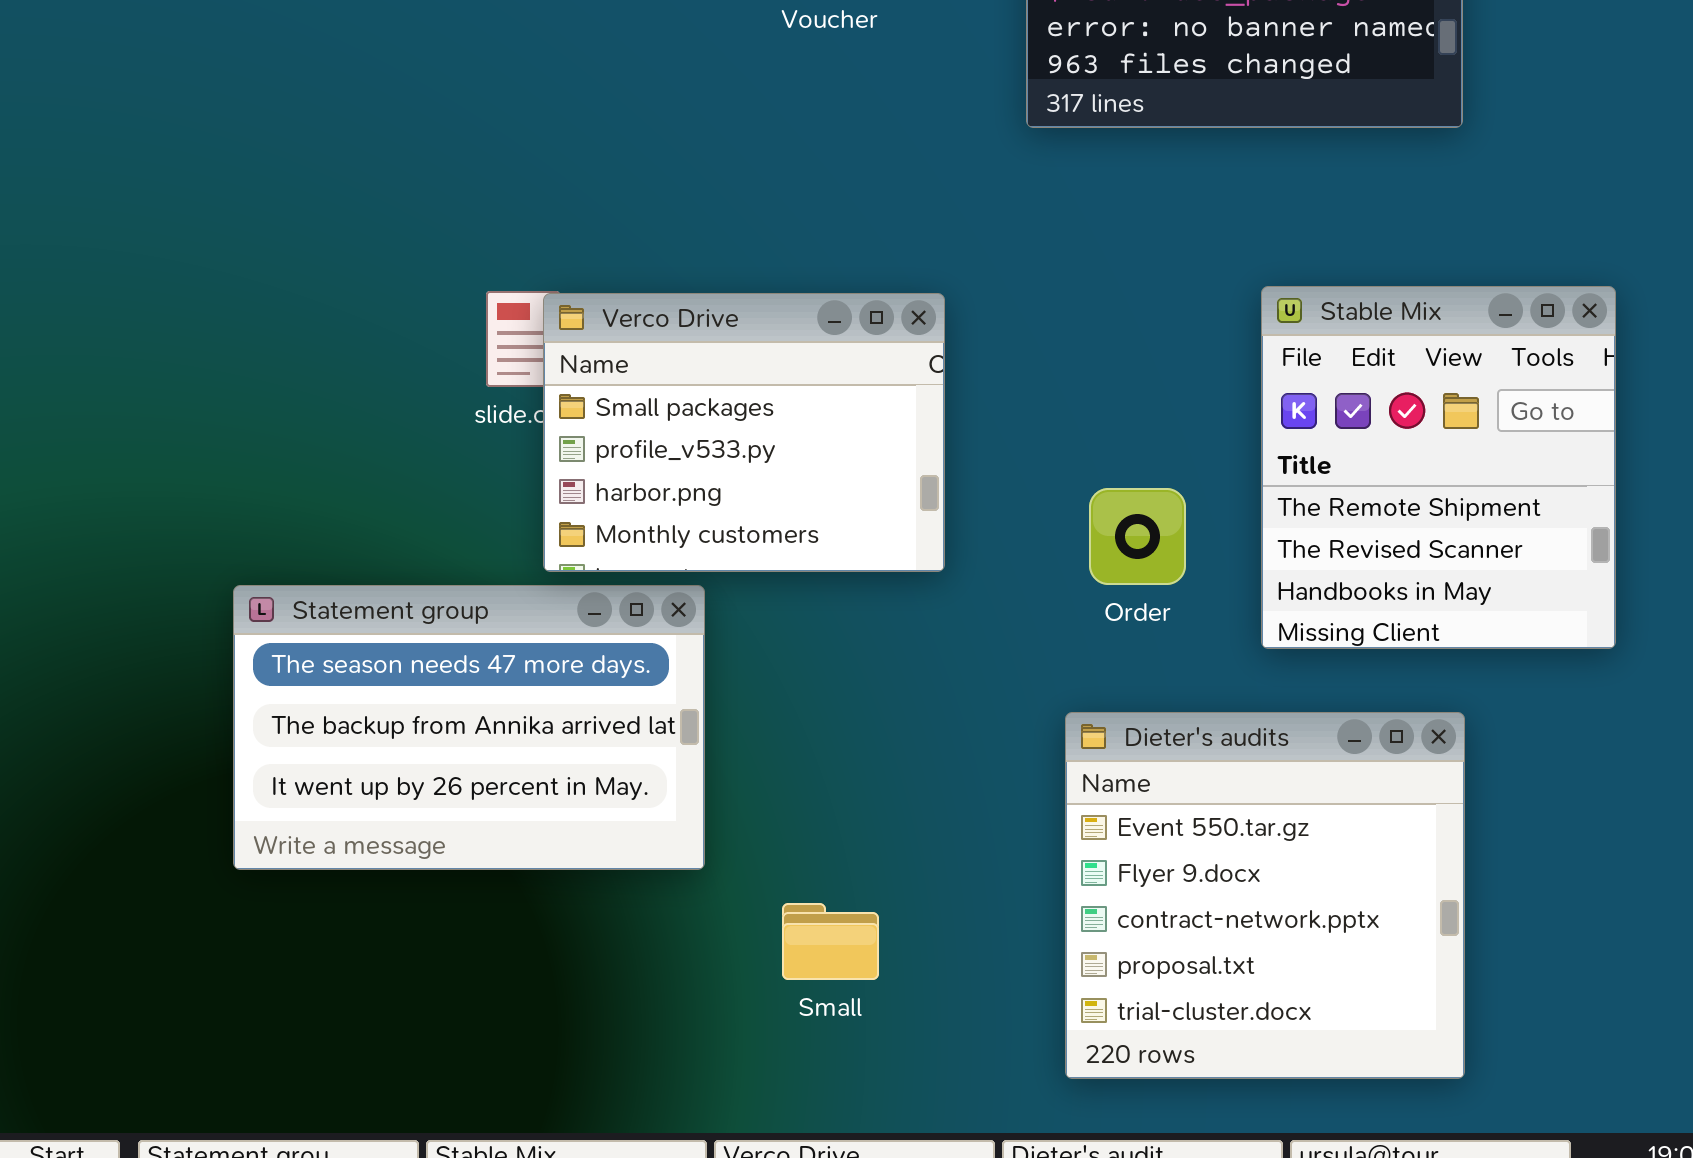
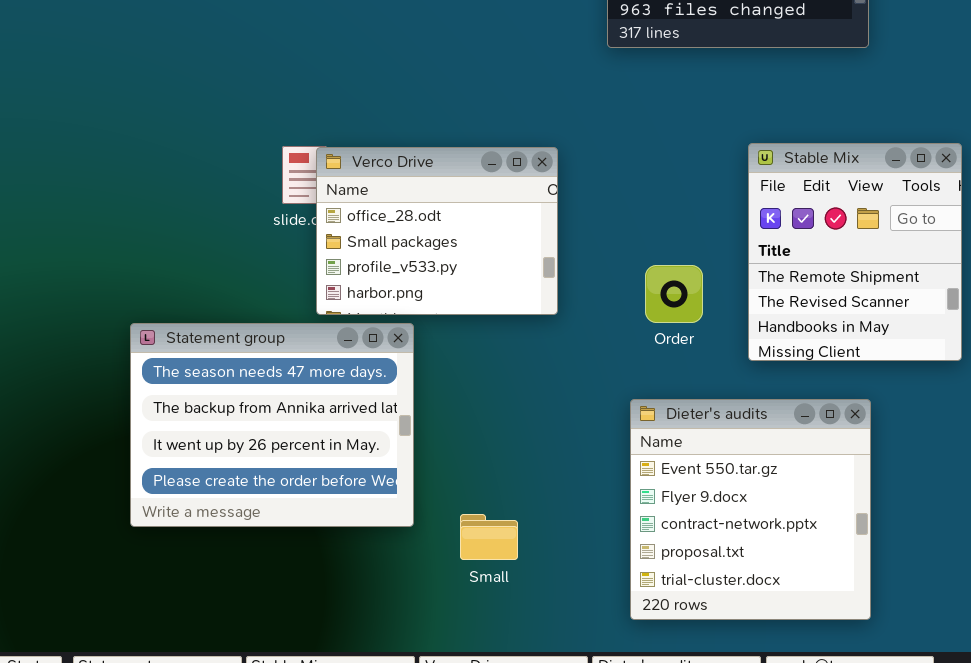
Verco Drive: [543,293,945,572] -> [316,147,558,315], scrolled up 1 row
Statement group: [233,585,705,870] -> [130,323,414,527], resized

